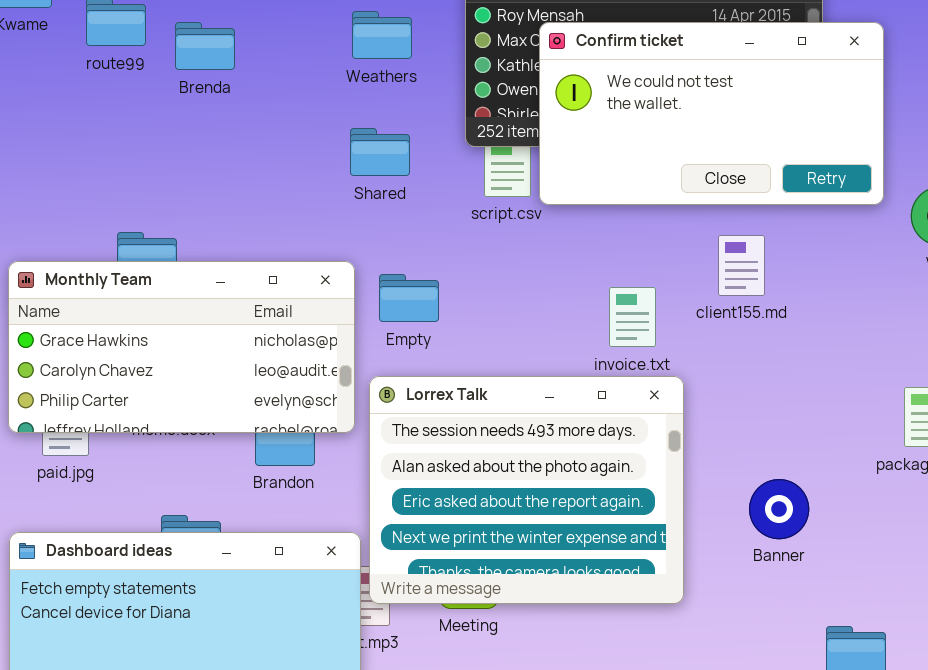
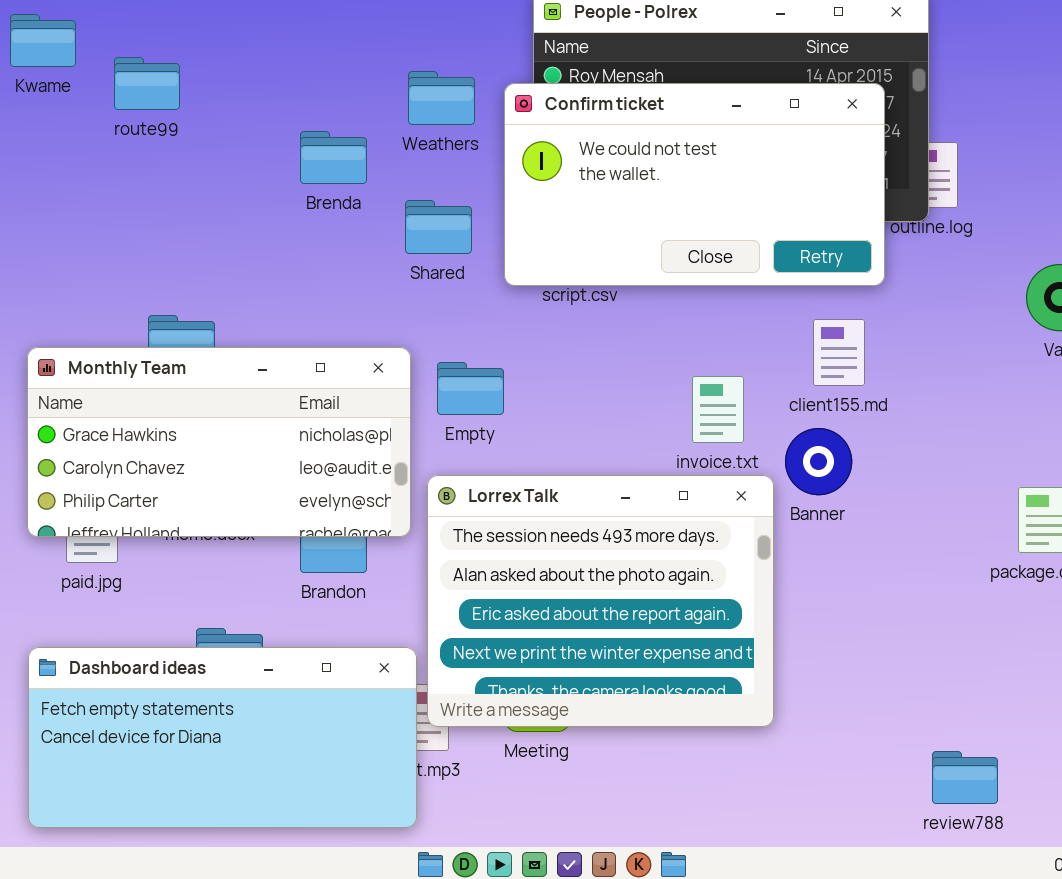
Brenda: [175,22,235,70] -> [300,131,367,184], moved
Confirm ticket: [539,22,884,205] -> [504,83,885,286], moved
Banner: [749,479,809,539] -> [785,428,852,495], moved

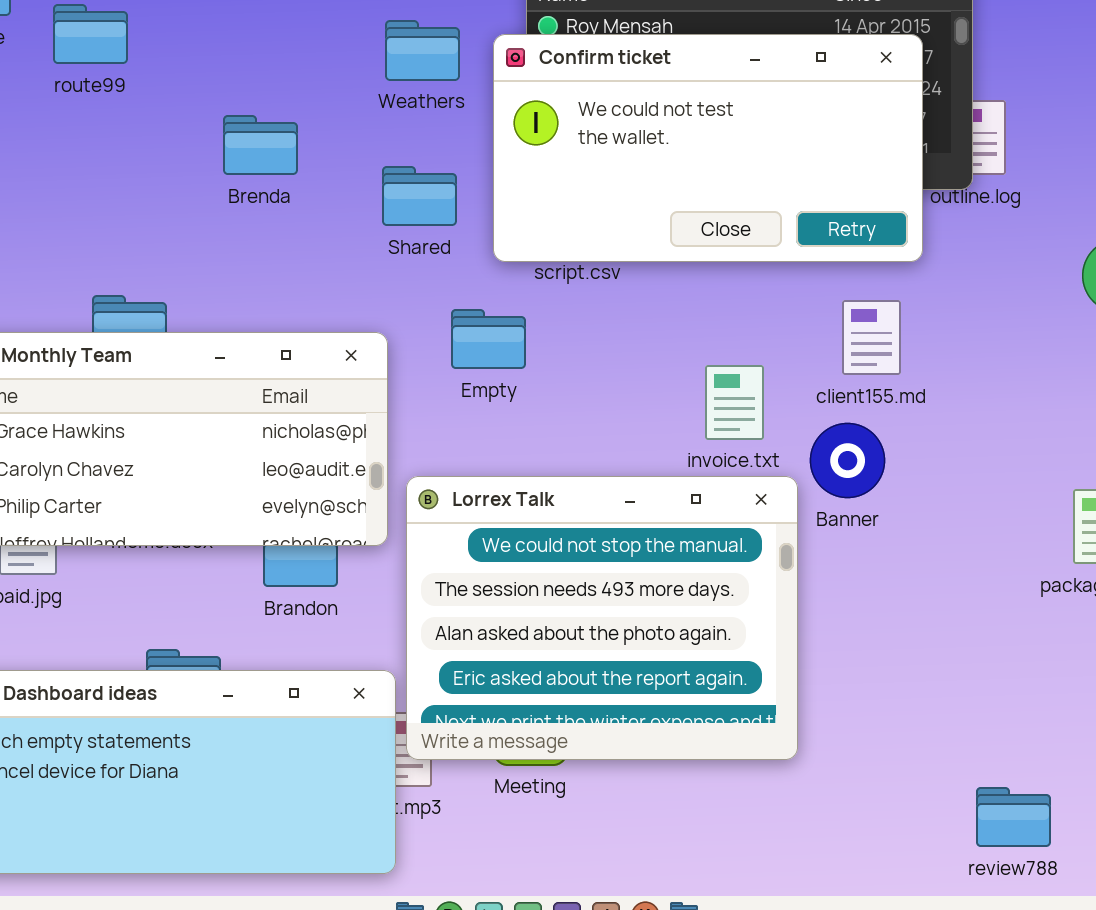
Brenda: [300,131,367,184] -> [223,115,298,175], moved
Empty: [437,362,504,415] -> [451,309,526,369], moved
Lorrex Talk: [427,475,774,727] -> [406,476,798,760], scrolled up 1 row

